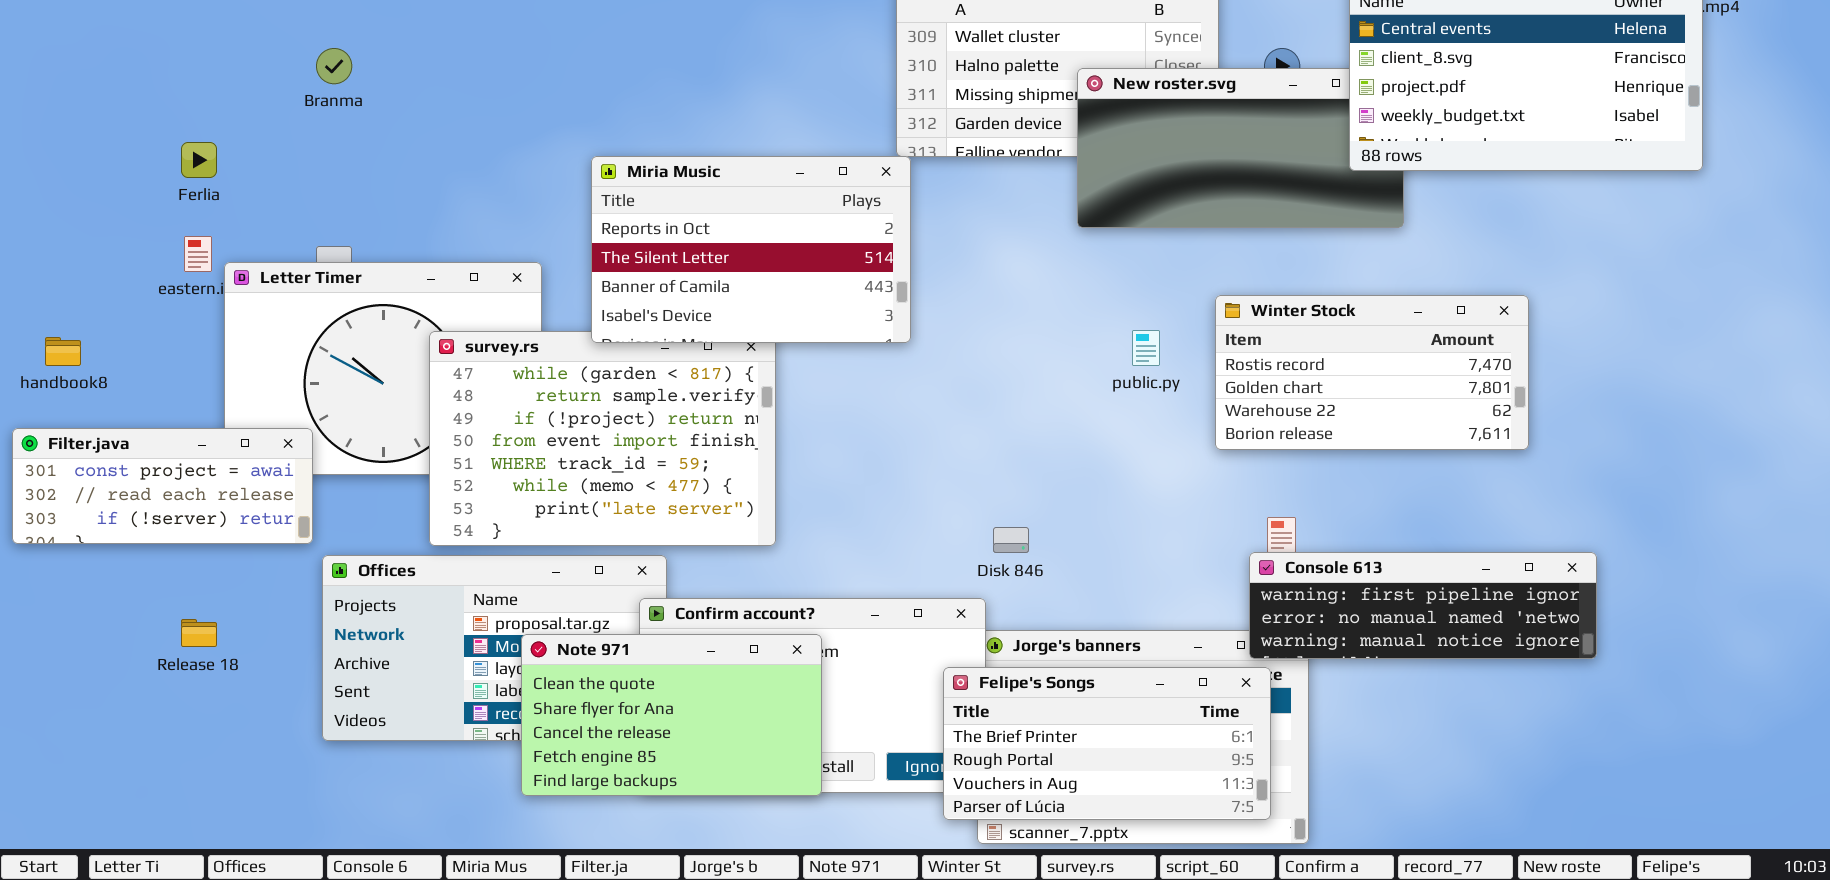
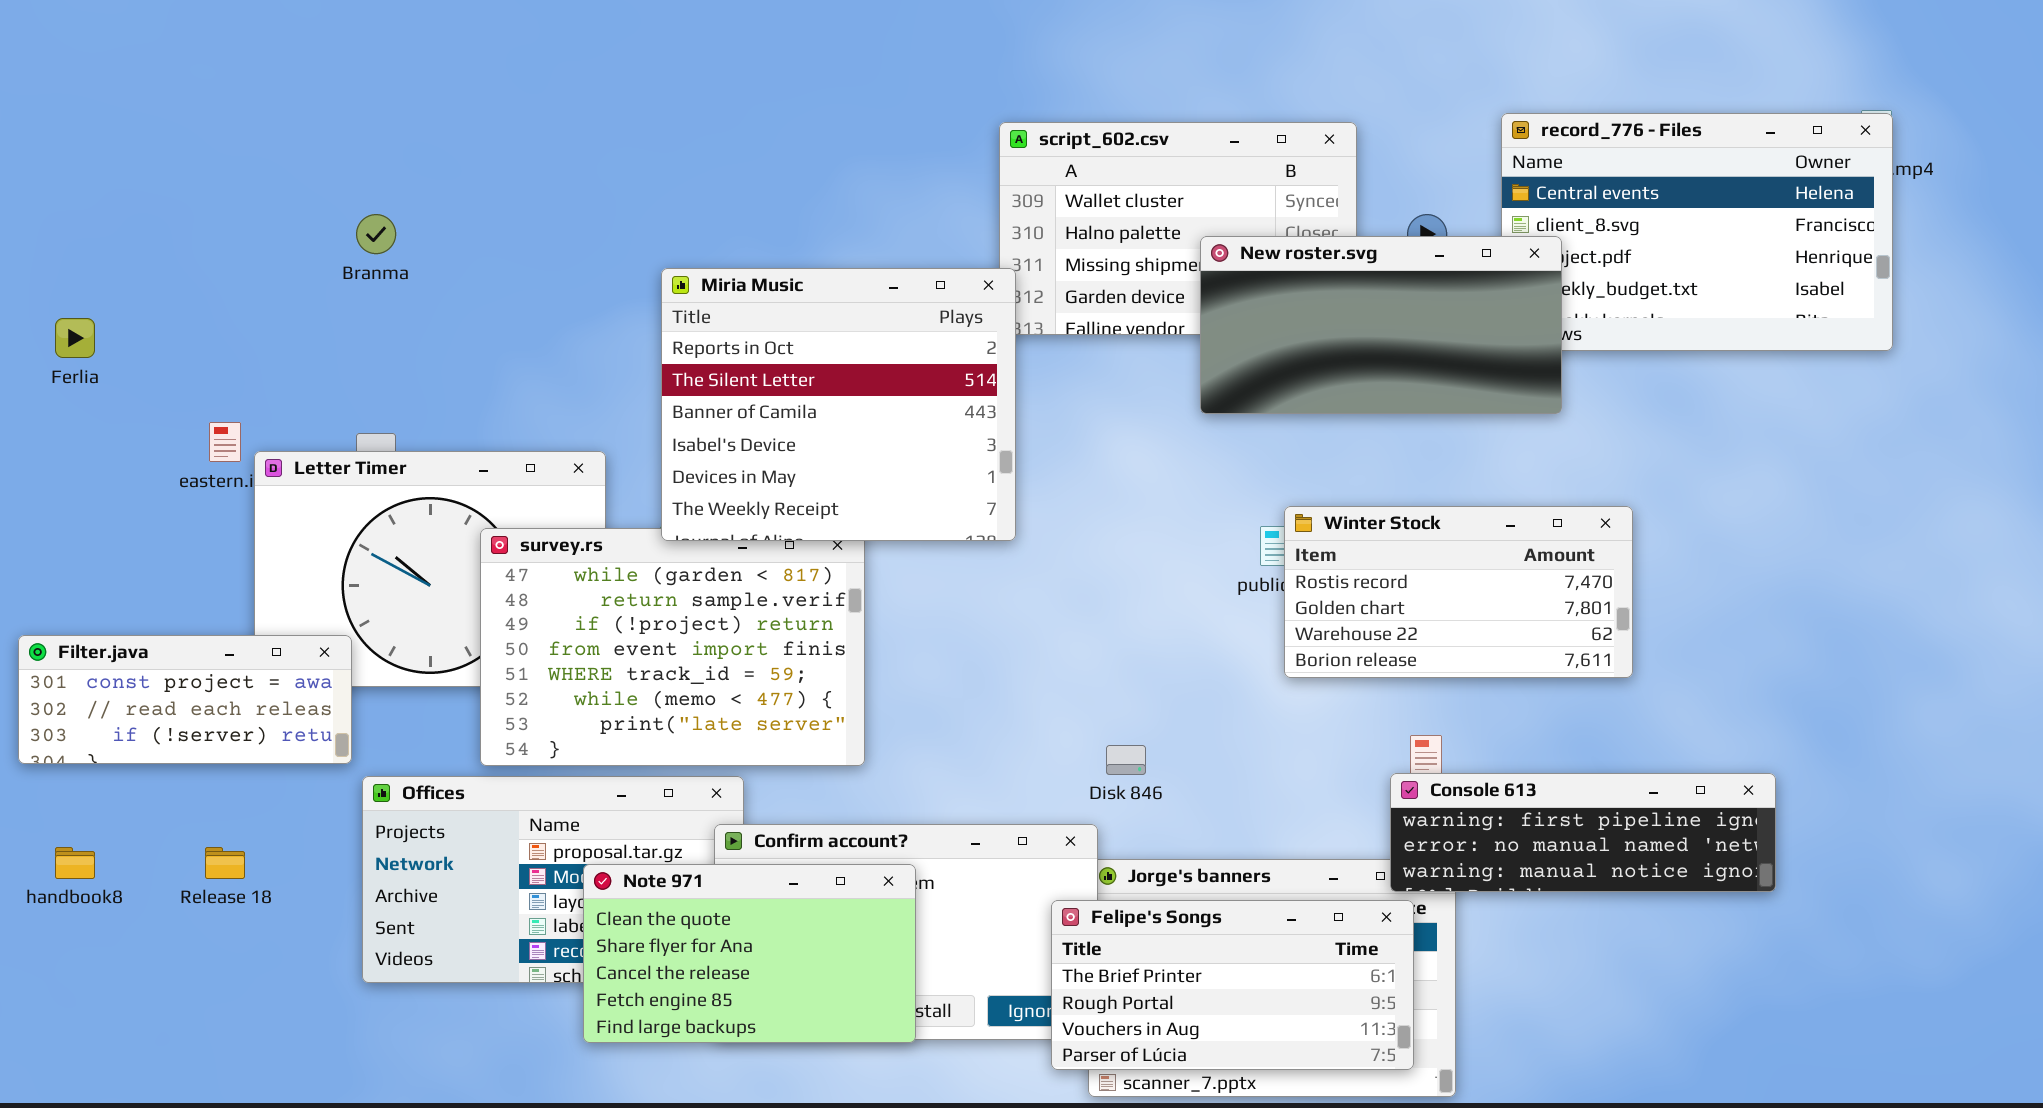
New roster.svg: [1077,68,1404,228] -> [1200,236,1562,414], raised
Ferlia: [181,142,217,178] -> [55,318,95,358], moved
Miria Music: [591,156,911,343] -> [661,268,1016,541], resized
Winter Stock: [1215,295,1529,450] -> [1284,506,1633,678], moved
handbook8: [45,337,81,366] -> [55,847,95,879], moved

